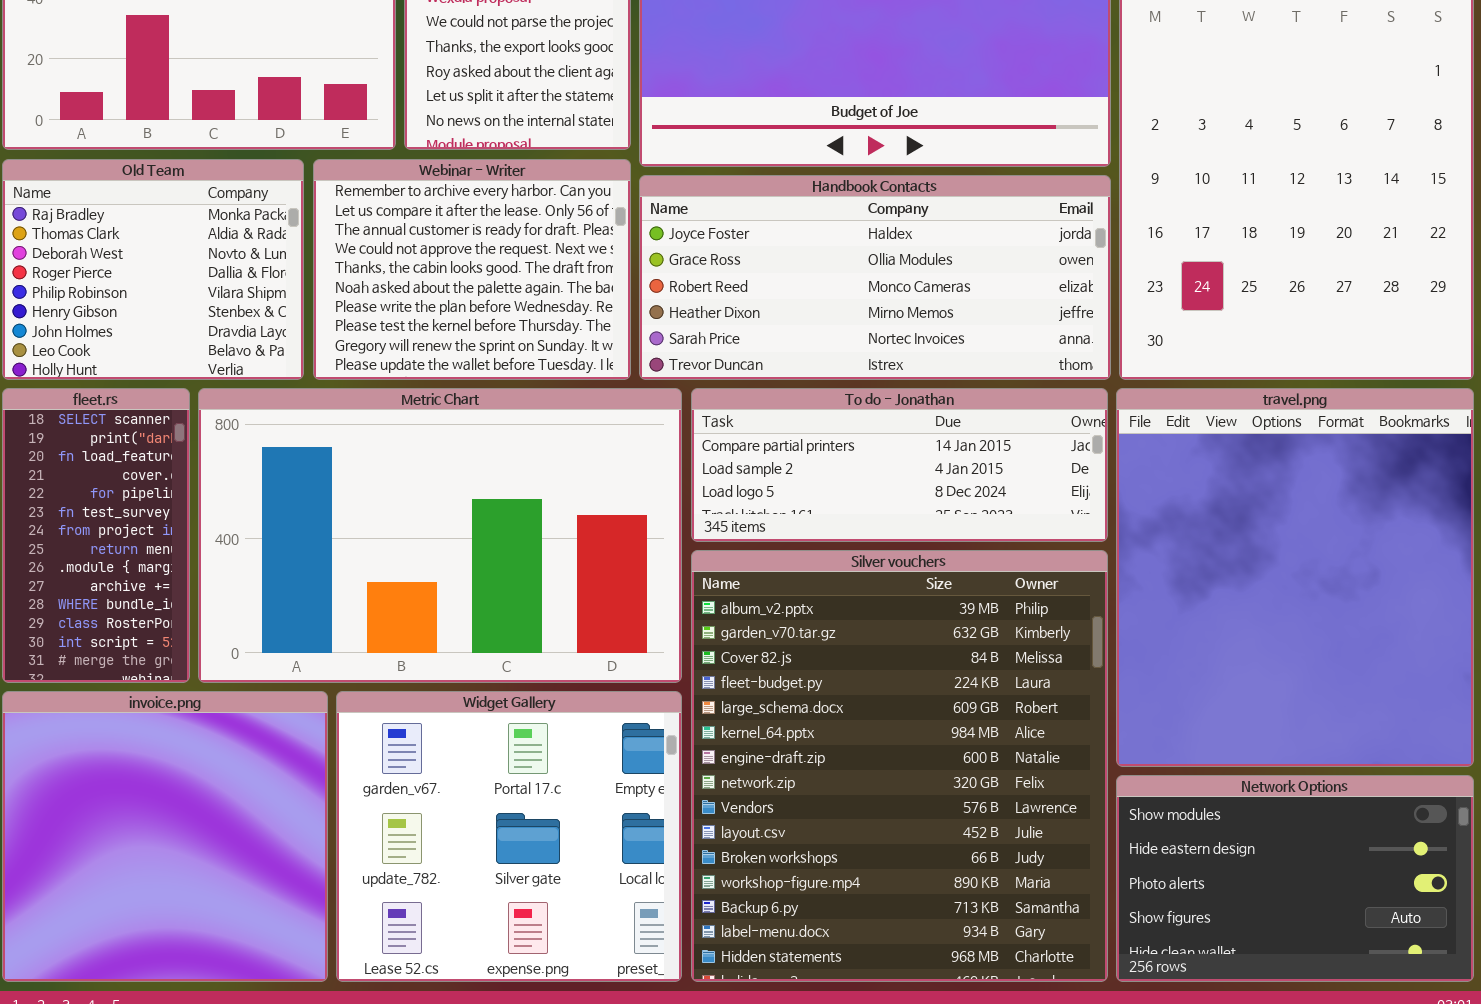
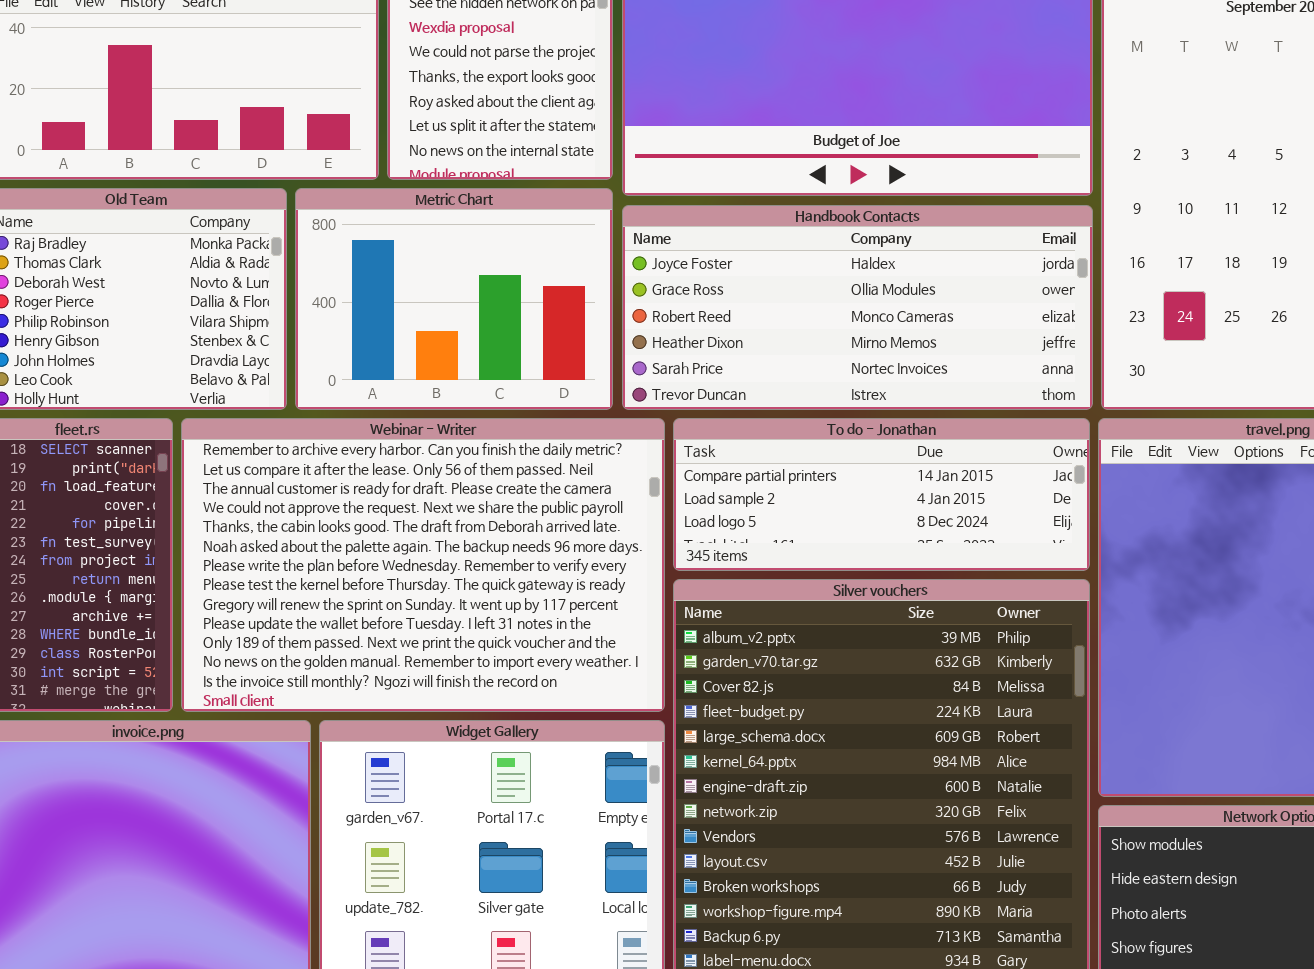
Webinar - Writer: [313,159,631,380] -> [181,418,665,712], moved, resized
Metric Chart: [198,388,682,683] -> [295,188,613,410], moved, resized

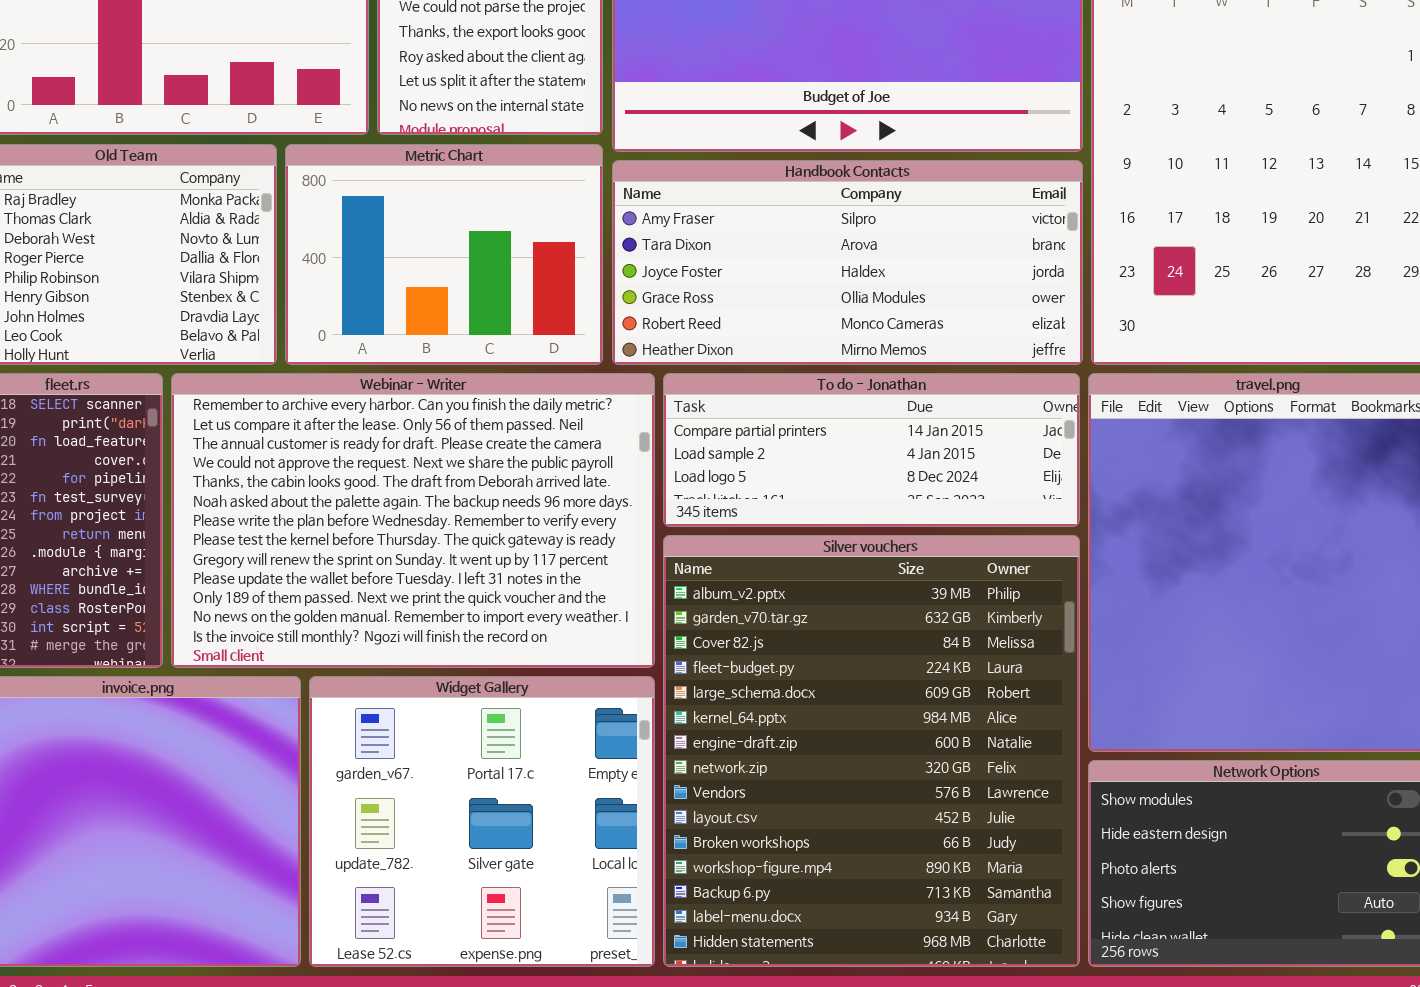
Handbook Contacts: [622,205,1093,410] -> [612,160,1083,365], scrolled up 2 rows

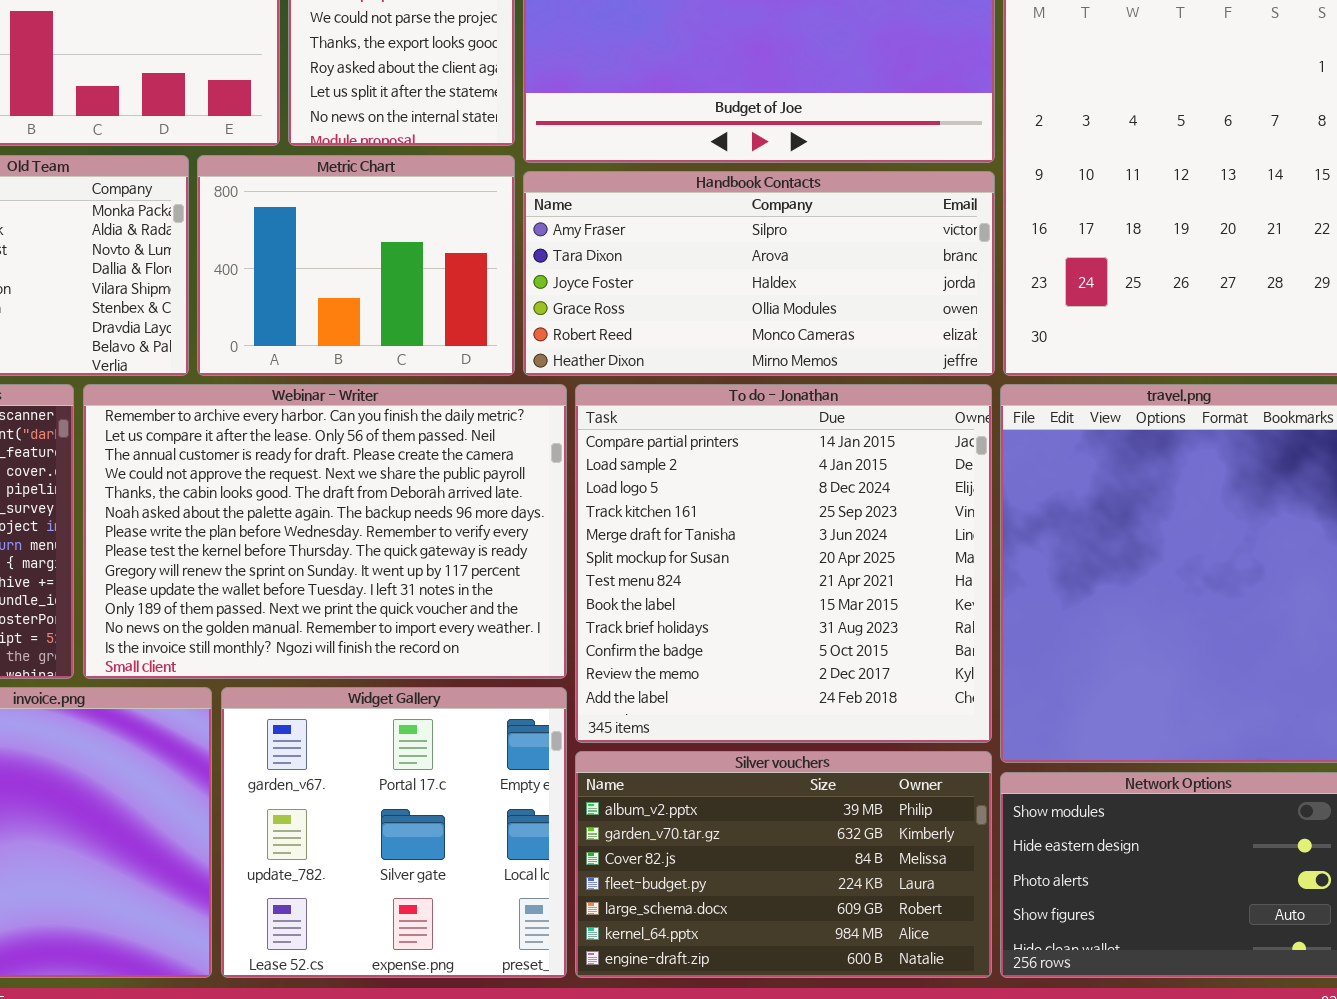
To do - Jonathan: [663,373,1080,527] -> [575,384,992,743], resized
Silver vouchers: [663,535,1080,967] -> [575,751,992,978], resized

